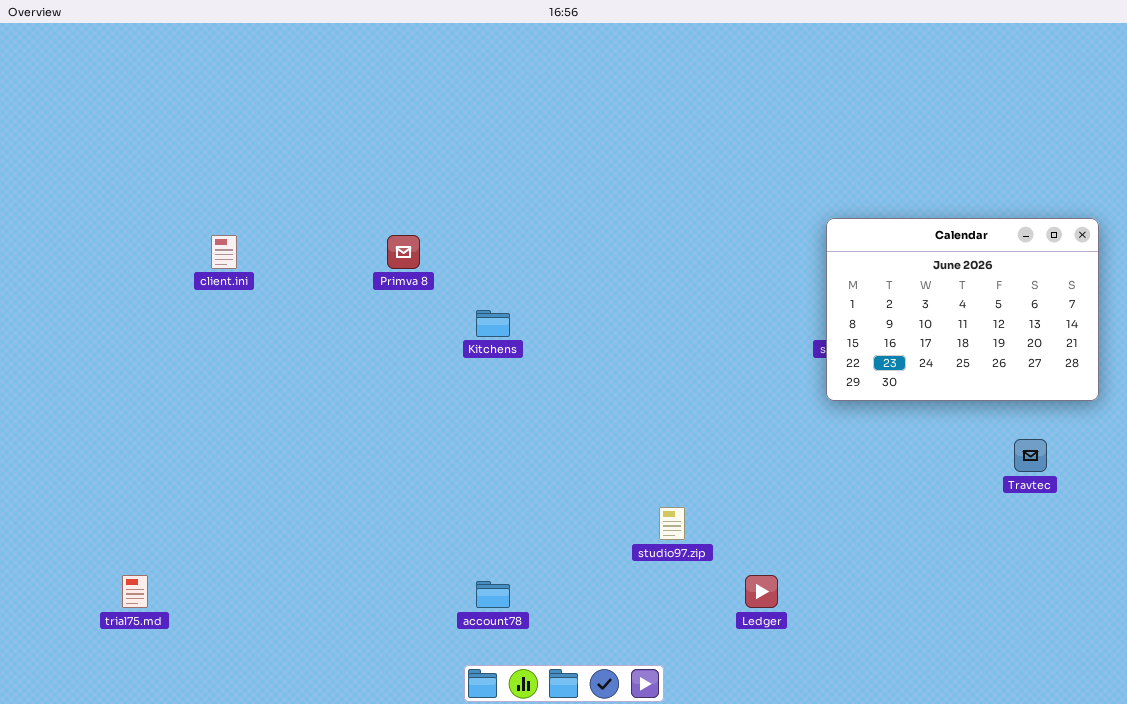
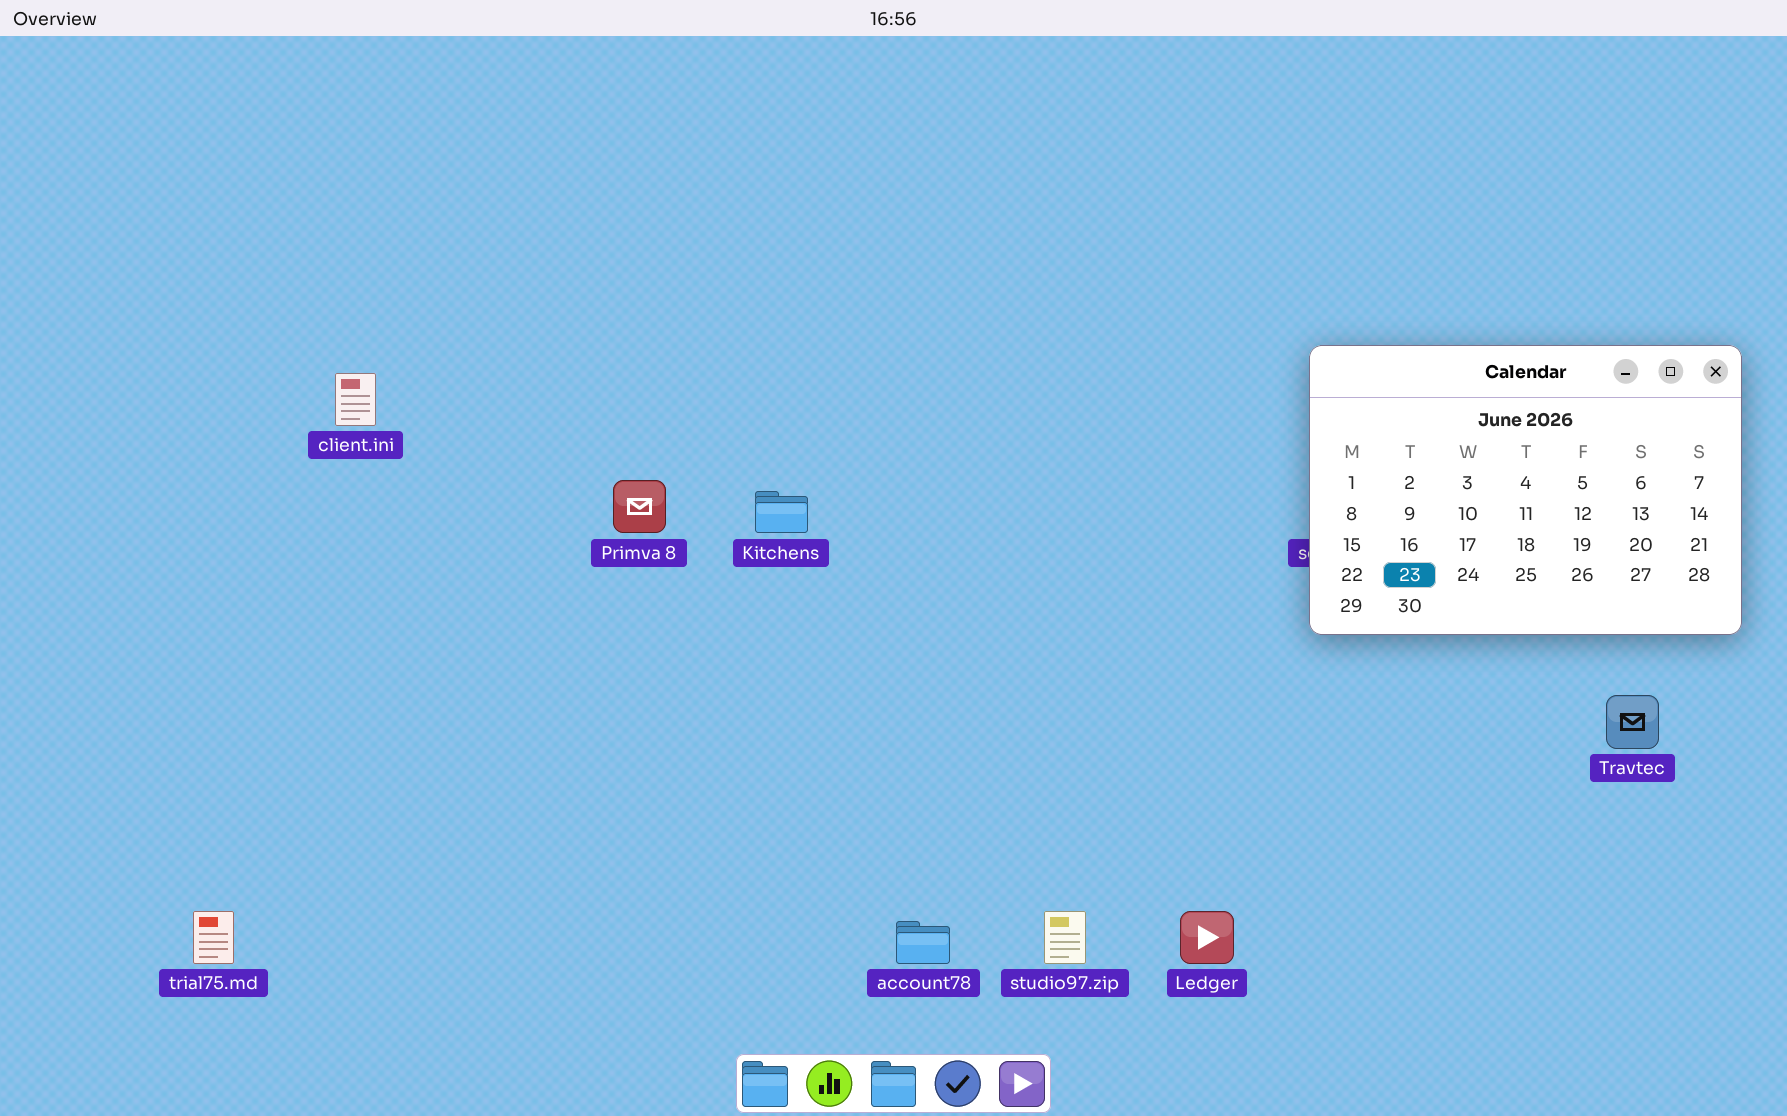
Primva 8: [387,235,420,269] -> [613,480,666,533], moved
studio97.zip: [659,507,685,540] -> [1044,911,1086,964], moved
account78: [476,581,510,608] -> [896,921,950,964], moved

